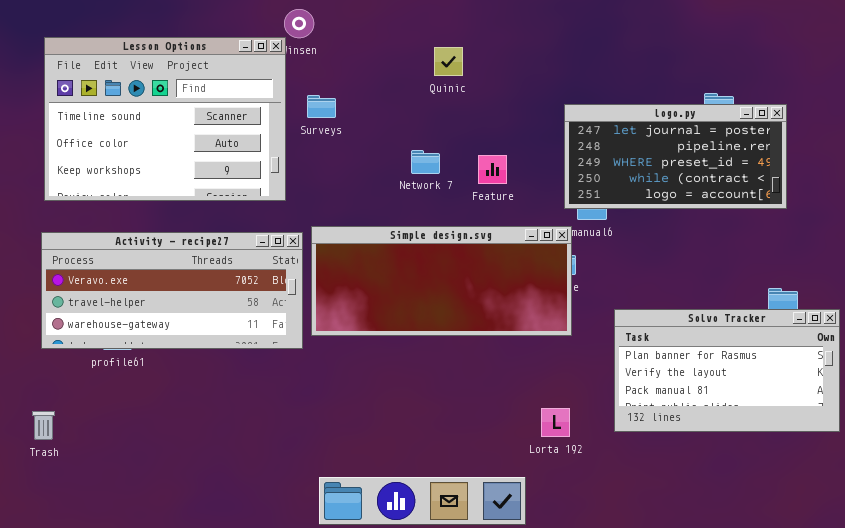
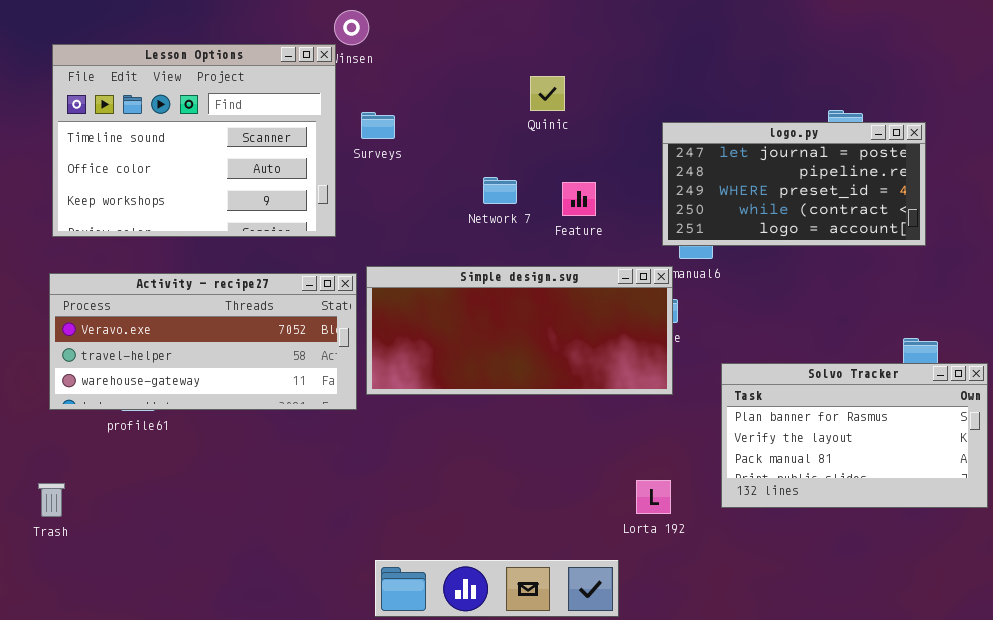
Quinic: [434,47,463,76] -> [530,76,565,111], moved

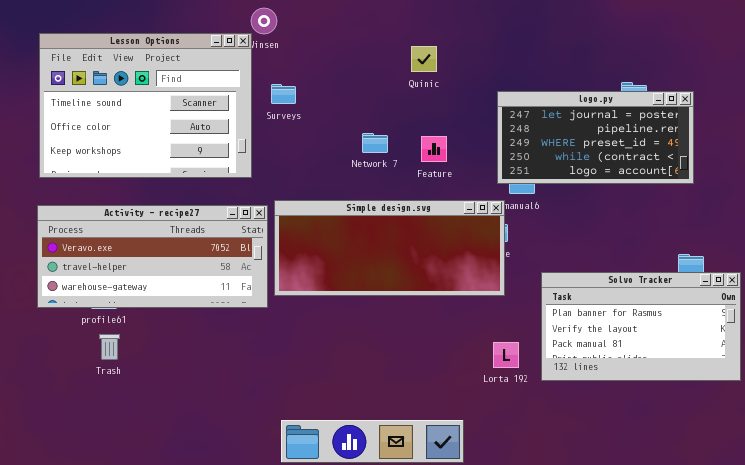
Quinic: [530,76,565,111] -> [411,46,437,72], moved
Lorta 192: [636,480,671,514] -> [493,342,519,368], moved
Trash: [38,483,65,517] -> [99,334,120,360], moved

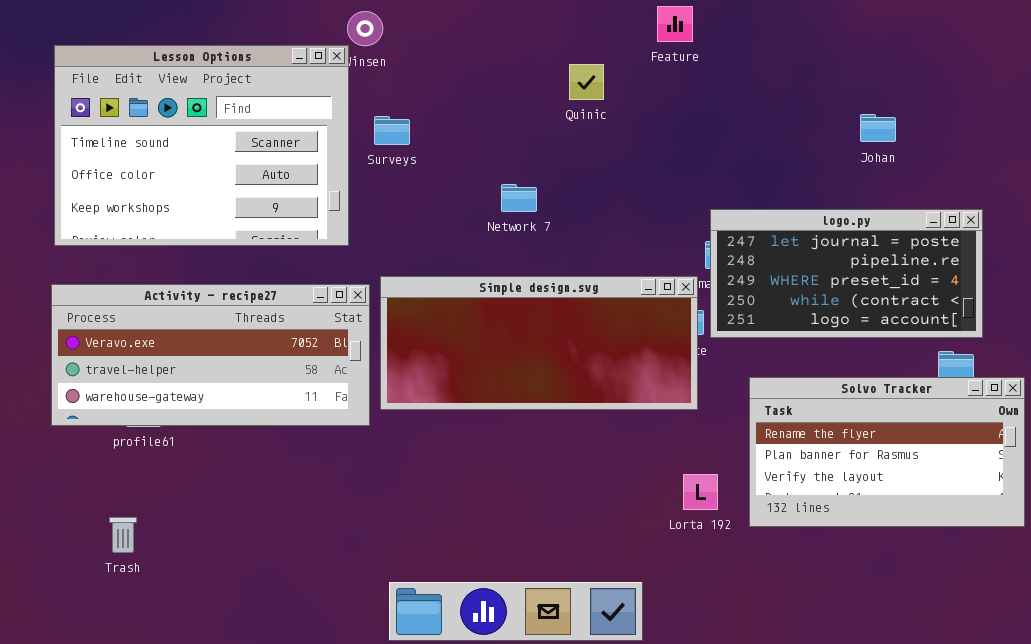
logo.py: [497,91,694,184] -> [710,209,983,338], moved
Feature: [421,136,447,162] -> [657,6,693,42], moved
Solvo Tracker: [541,272,741,381] -> [749,377,1025,527], scrolled up 1 row
Trash: [99,334,120,360] -> [109,517,137,553], moved

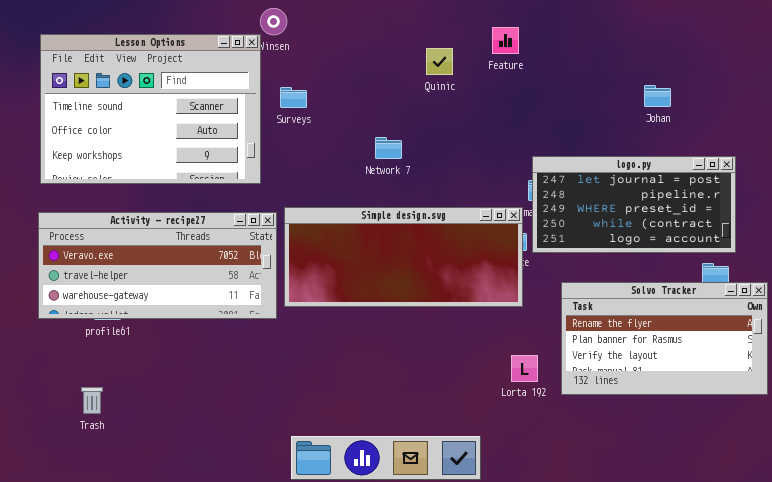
Feature: [657,6,693,42] -> [492,27,519,54], moved

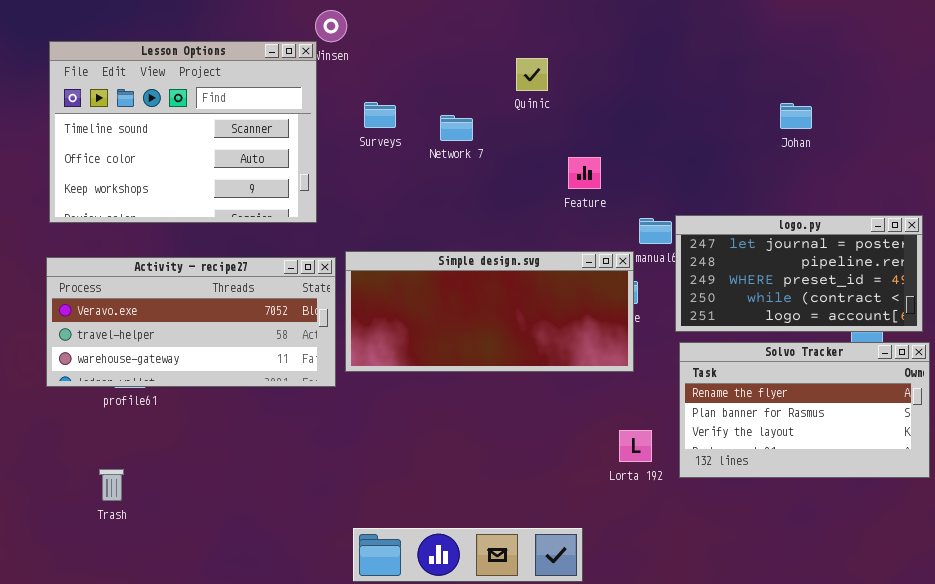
Feature: [492,27,519,54] -> [568,157,601,189], moved
Surveys: [280,87,307,108] -> [364,102,396,128], moved
Network 7: [375,137,402,159] -> [440,115,473,141], moved
logo.py: [532,156,736,253] -> [675,215,923,332], moved

